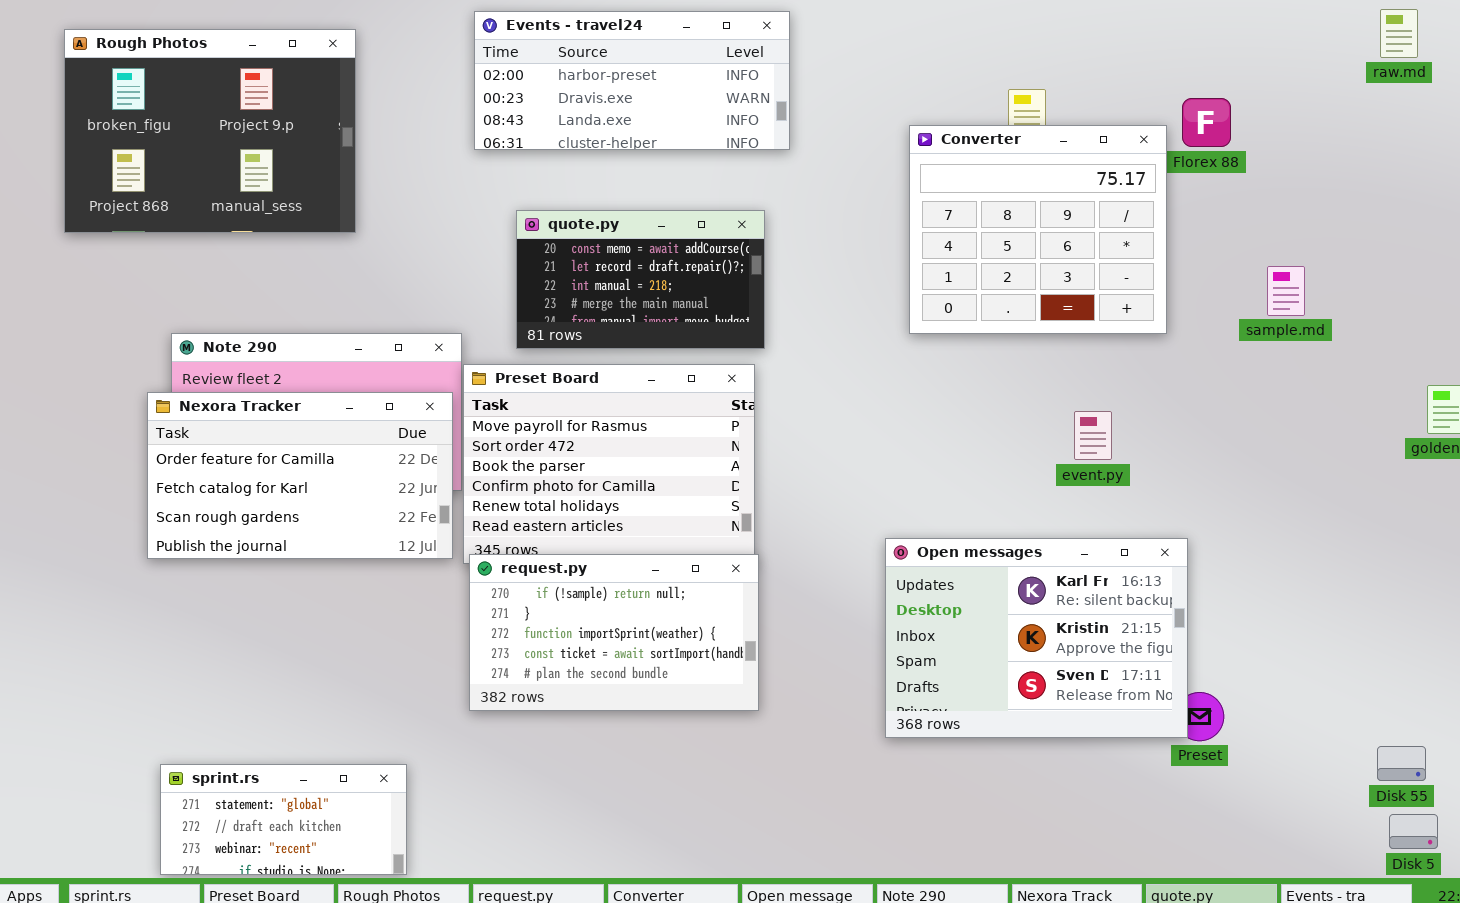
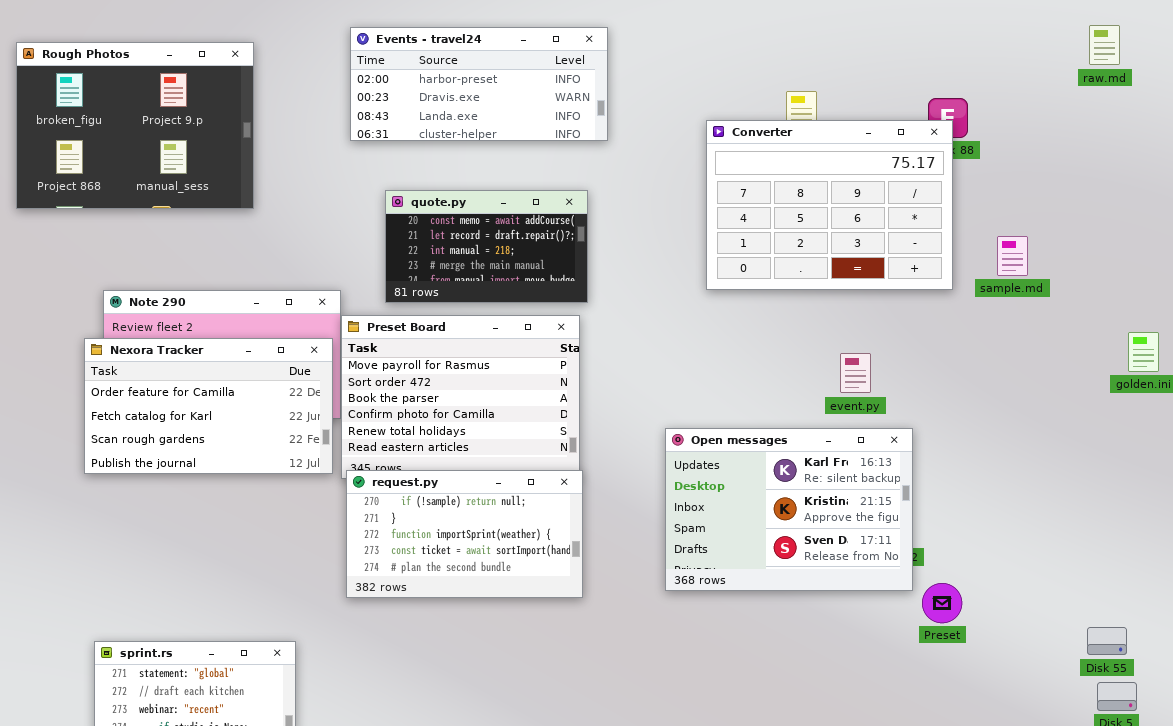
Converter: [909,125,1167,334] -> [706,120,953,290], resized
Open messages: [885,538,1188,738] -> [665,428,913,591], moved

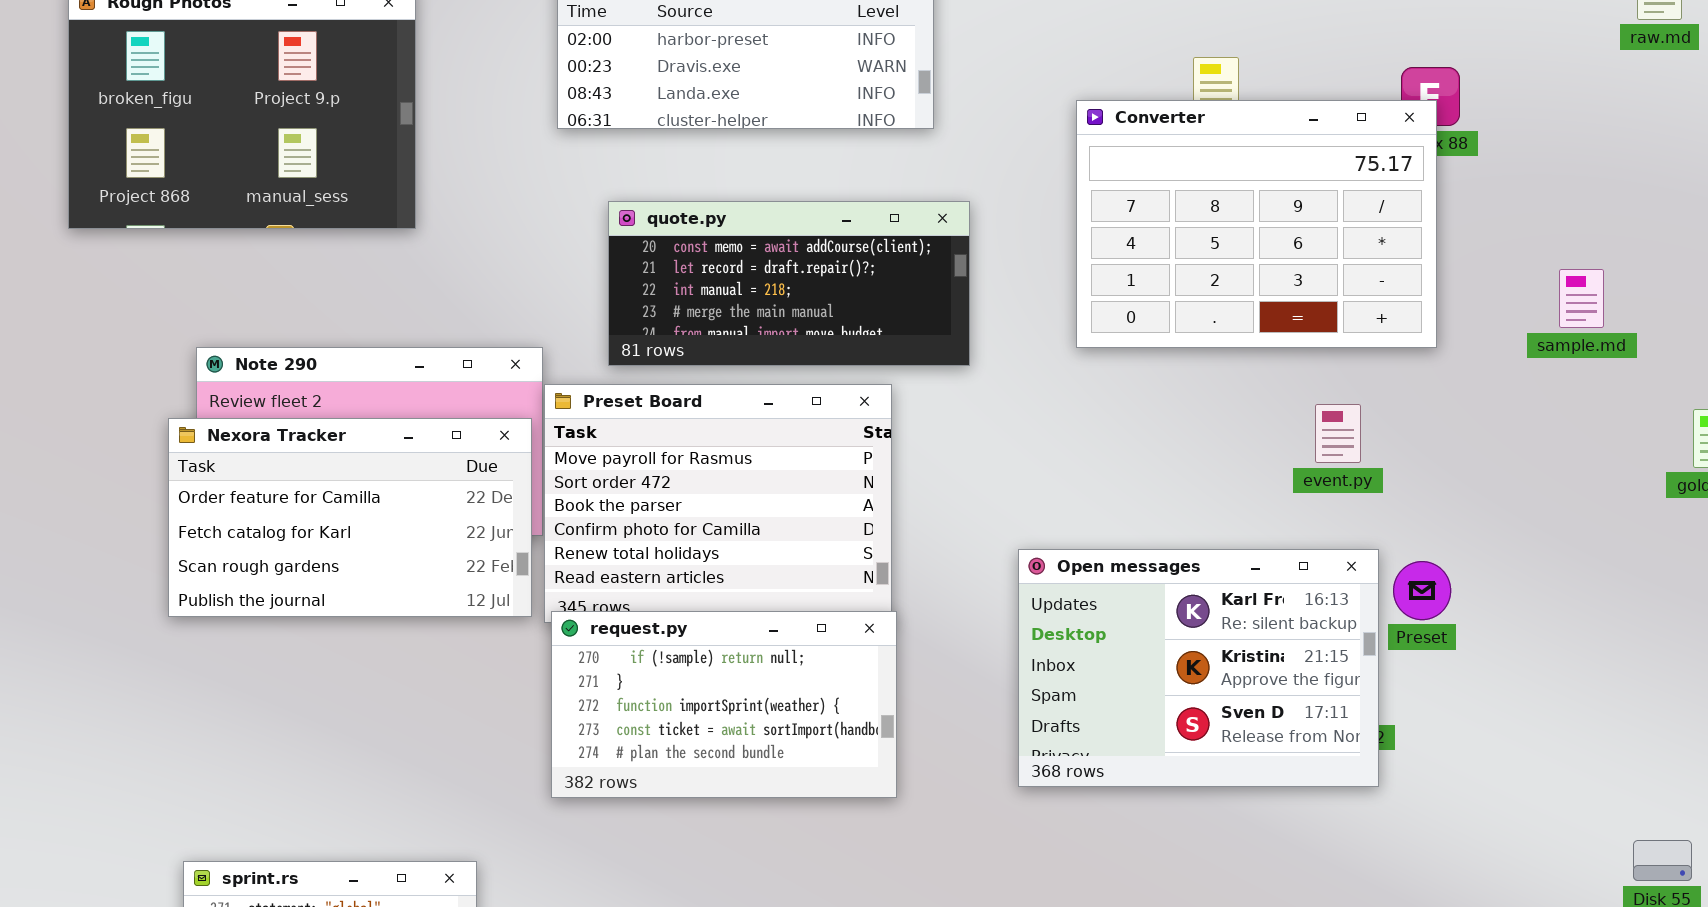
quote.py: [385,190,588,303] -> [608,201,970,366], resized
sample.md: [997,236,1028,276] -> [1559,269,1604,328], moved
event.py: [840,353,871,393] -> [1315,404,1361,463], moved
Preset: [922,583,962,623] -> [1393,561,1451,620], moved

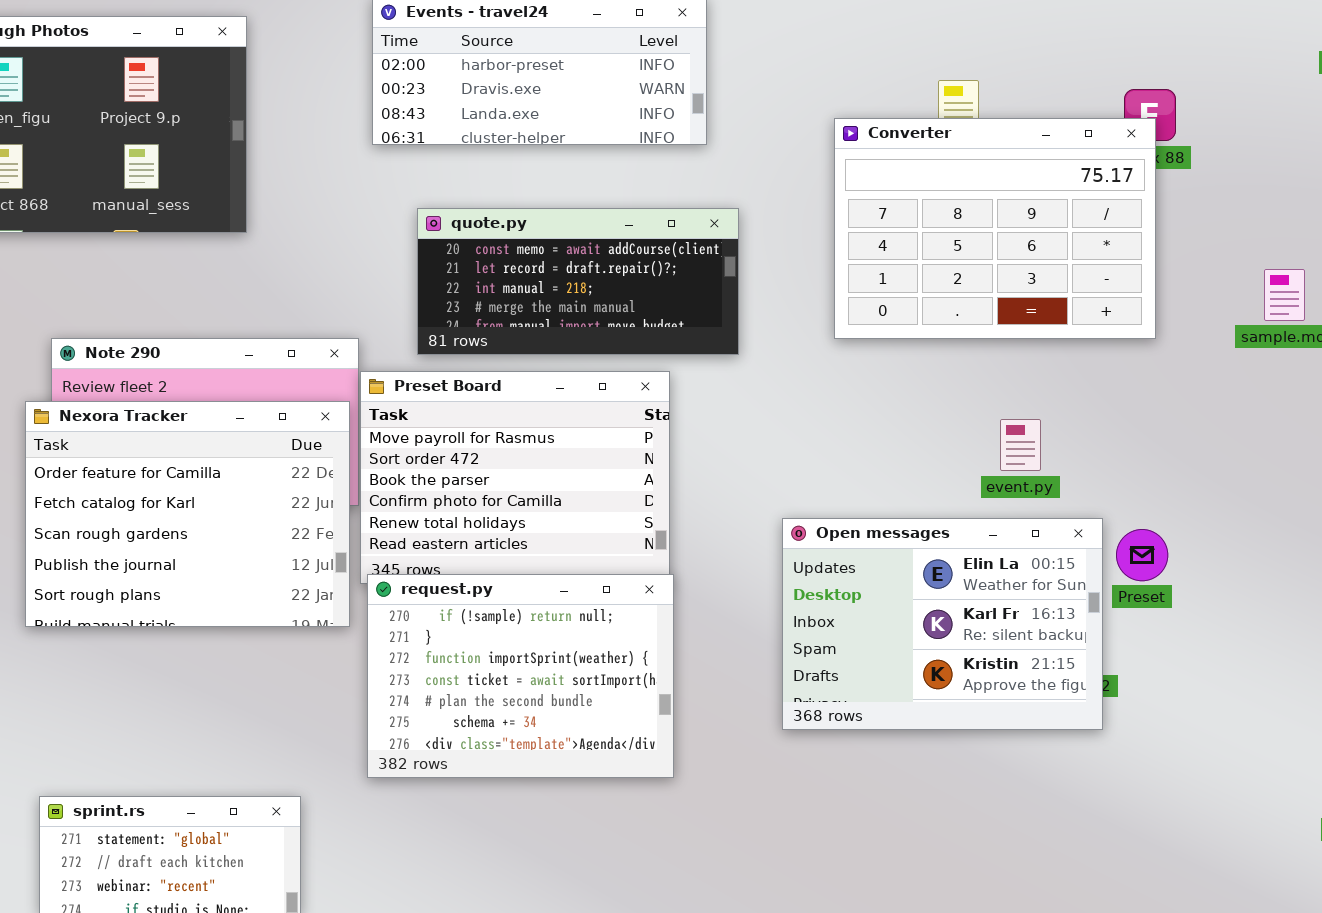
event.py: [1315,404,1361,463] -> [1000,419,1041,471], moved
Nexora Tracker: [168,418,532,617] -> [25,401,350,627], resized
Open messages: [1018,549,1379,787] -> [782,518,1103,730], scrolled up 1 row
request.py: [551,611,897,798] -> [367,574,674,778], resized

